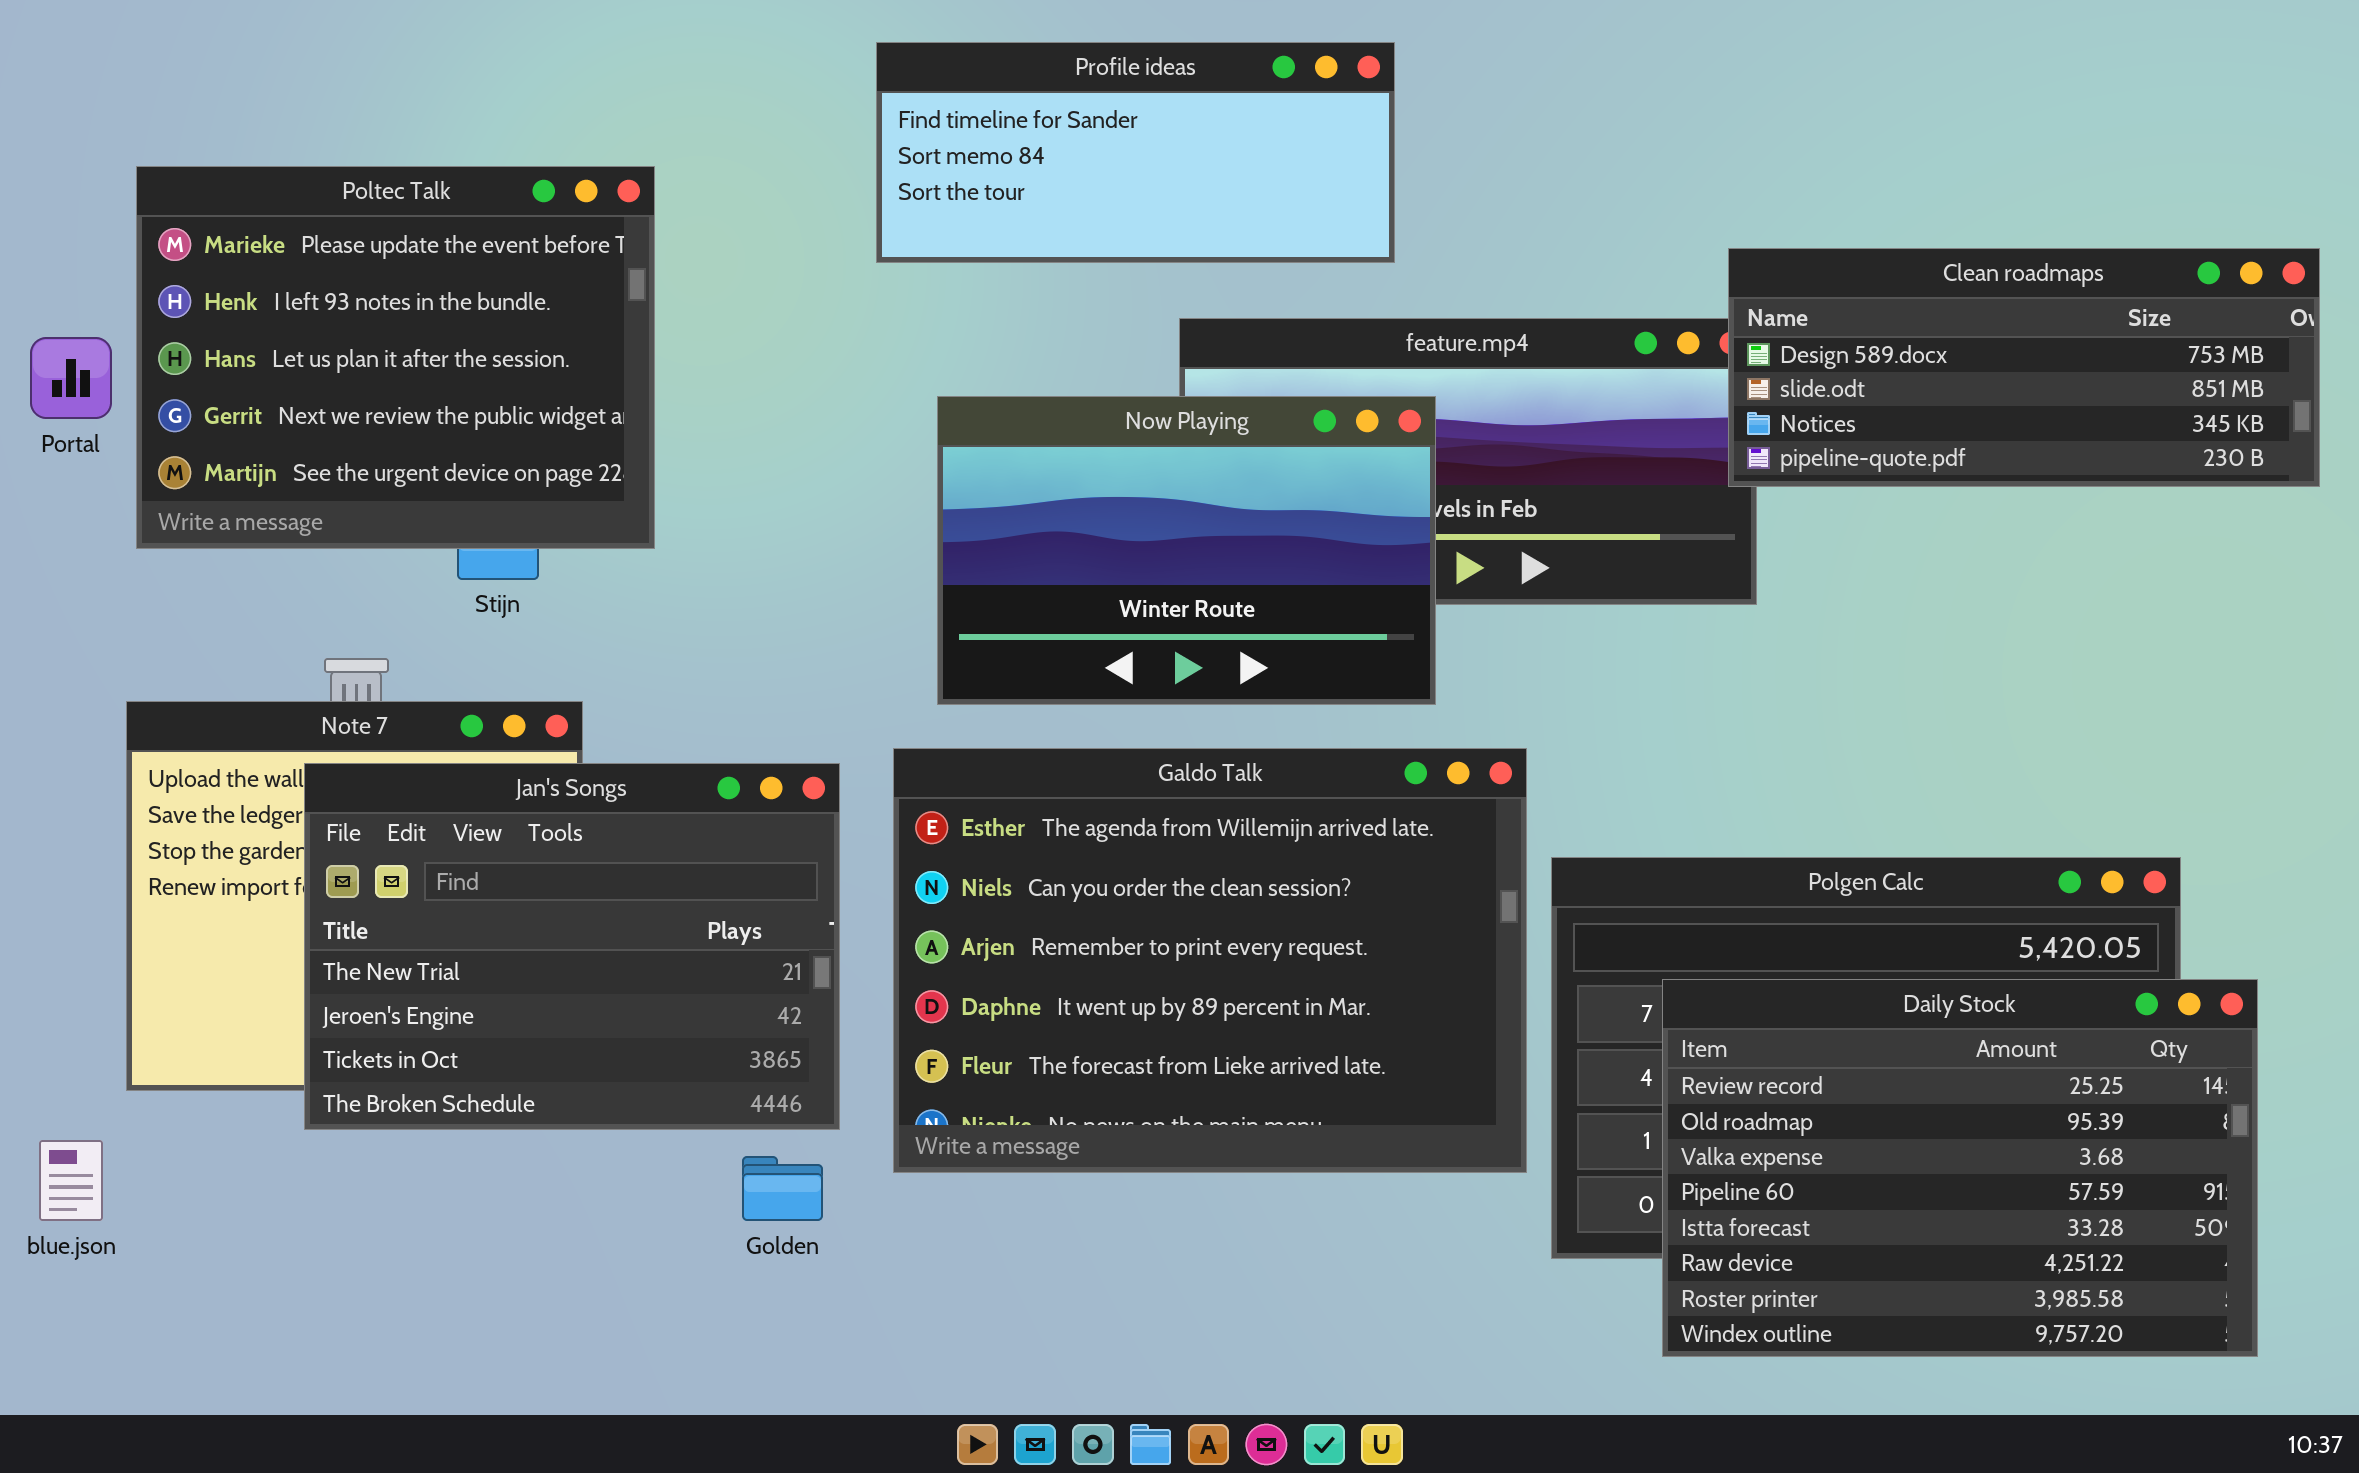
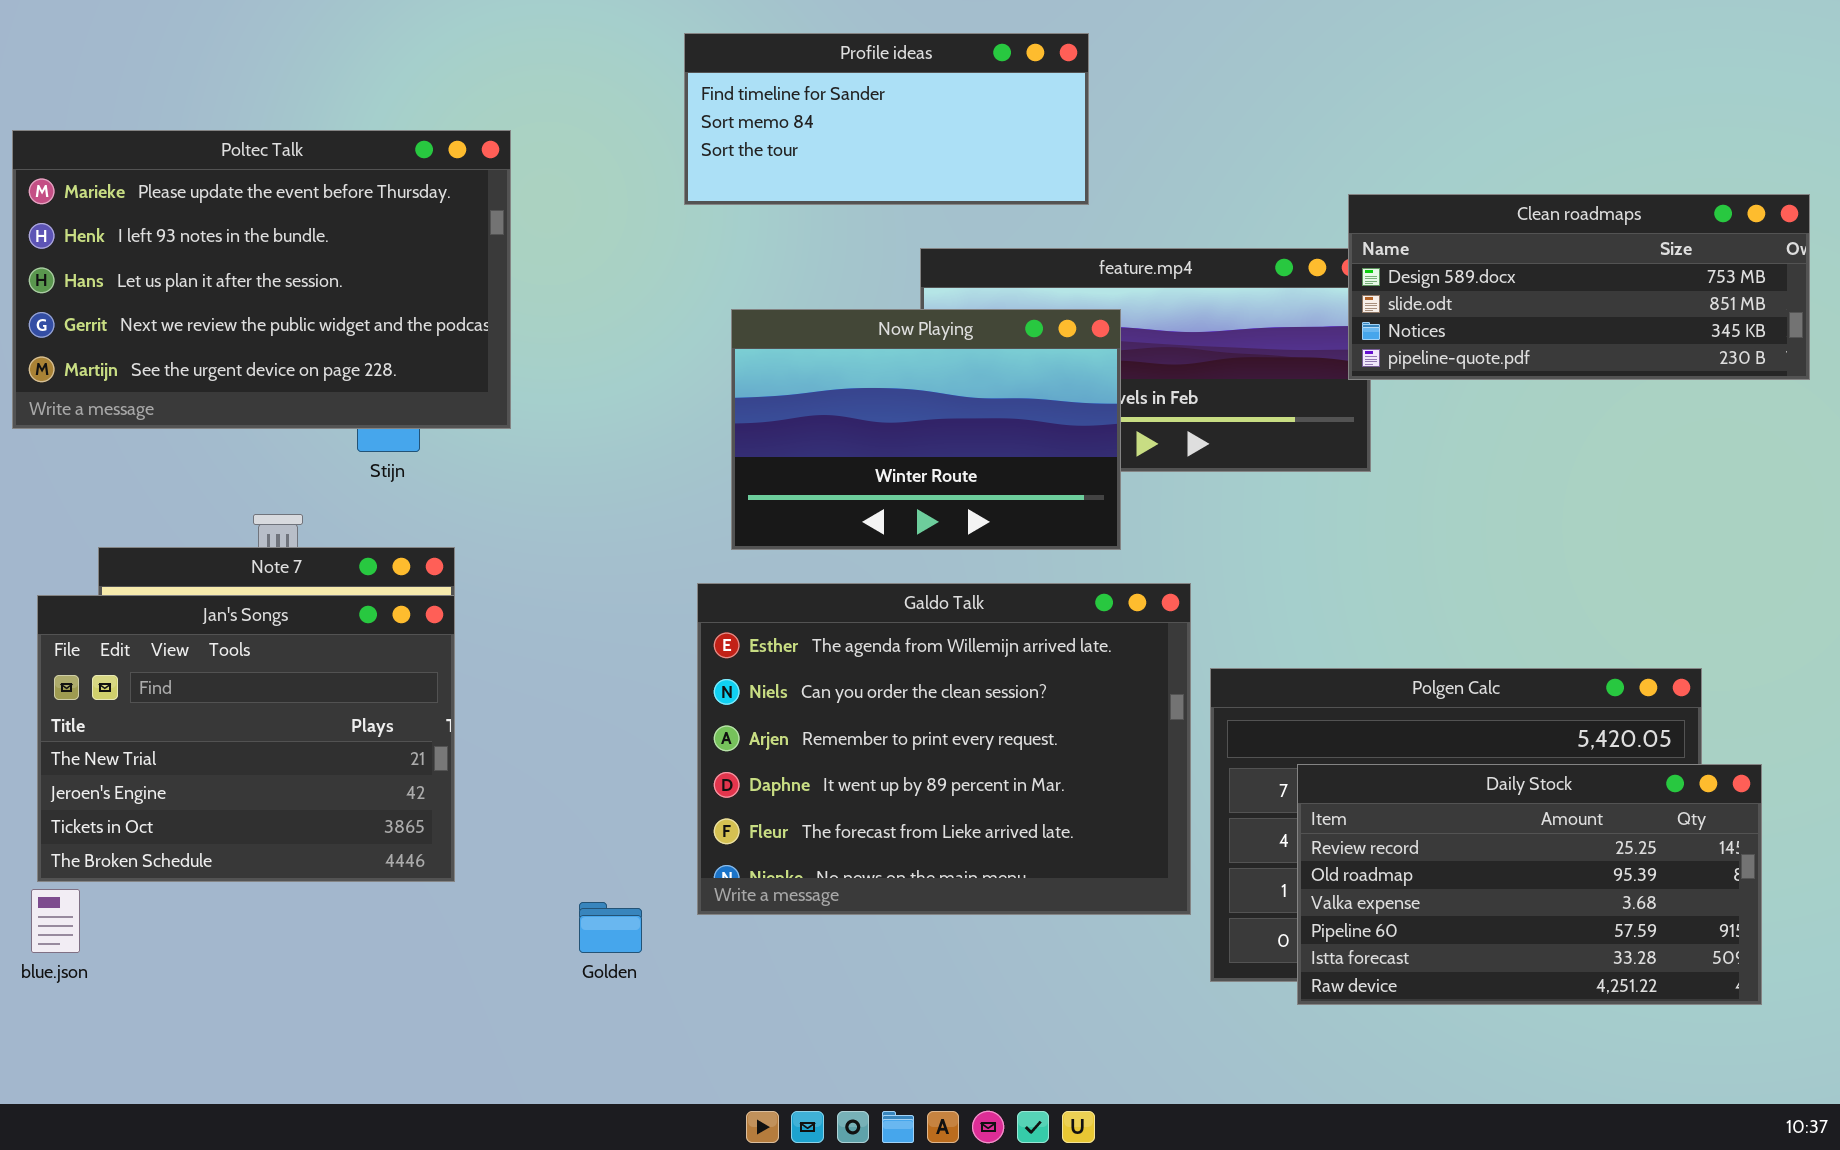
Poltec Talk: [136,166,655,549] -> [12,130,511,429], resized
Jan's Songs: [304,763,840,1130] -> [37,595,455,882], moved
Daily Stock: [1662,979,2258,1357] -> [1297,764,1762,1005], resized

